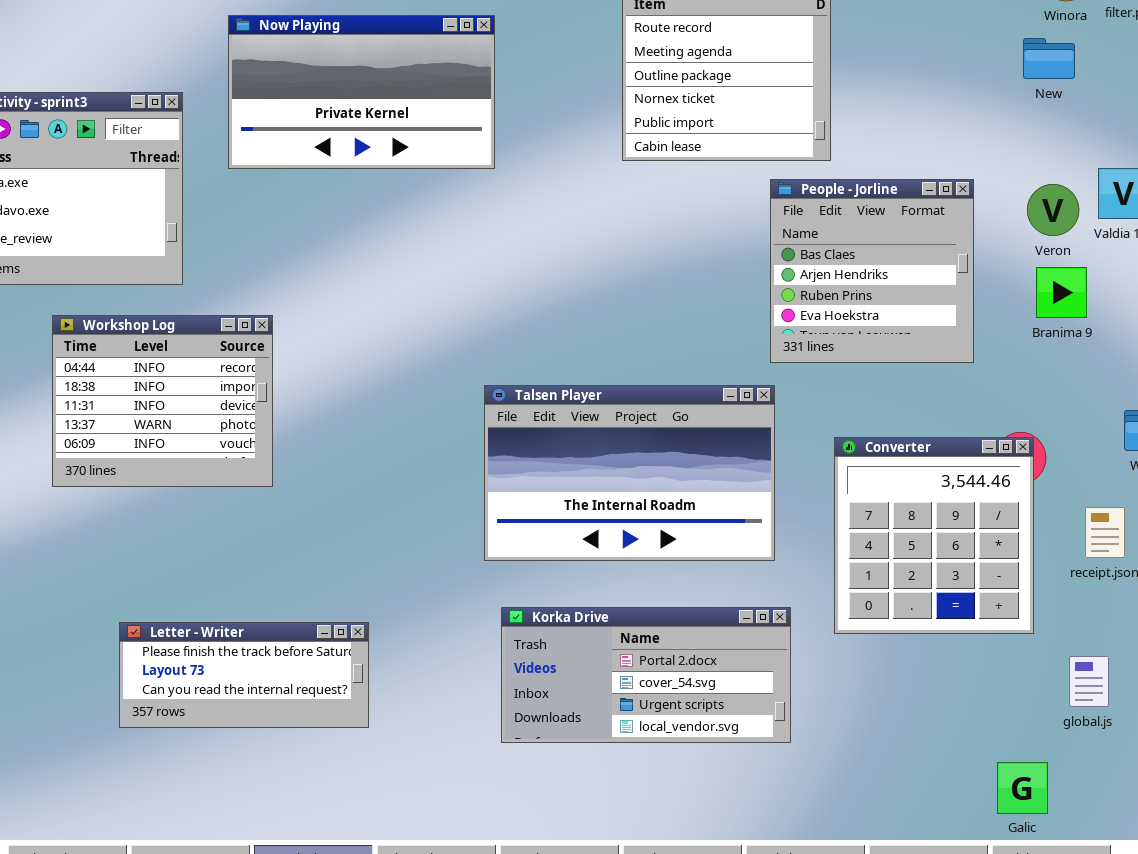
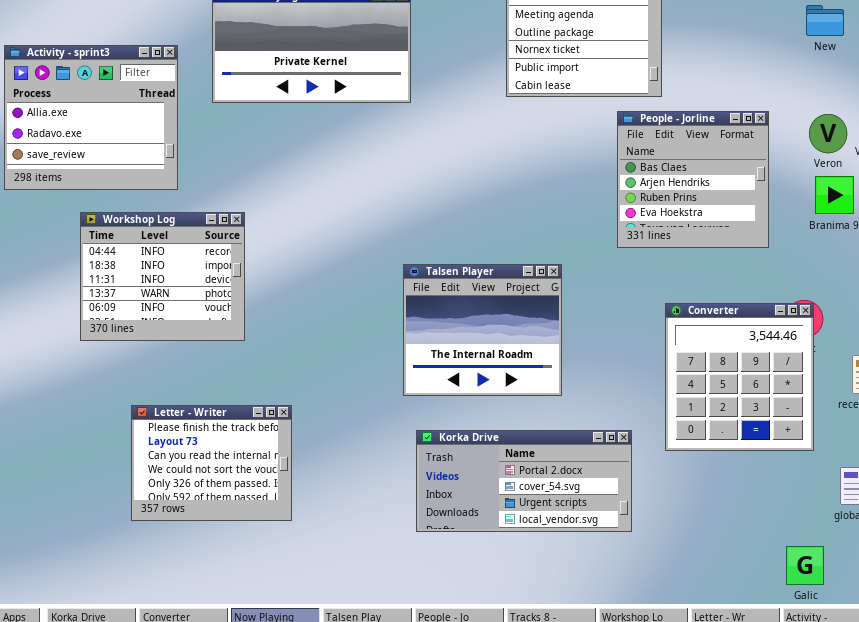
Talsen Player: [484,385,775,561] -> [403,264,562,396], resized
Letter - Writer: [119,622,369,728] -> [131,405,292,521], resized

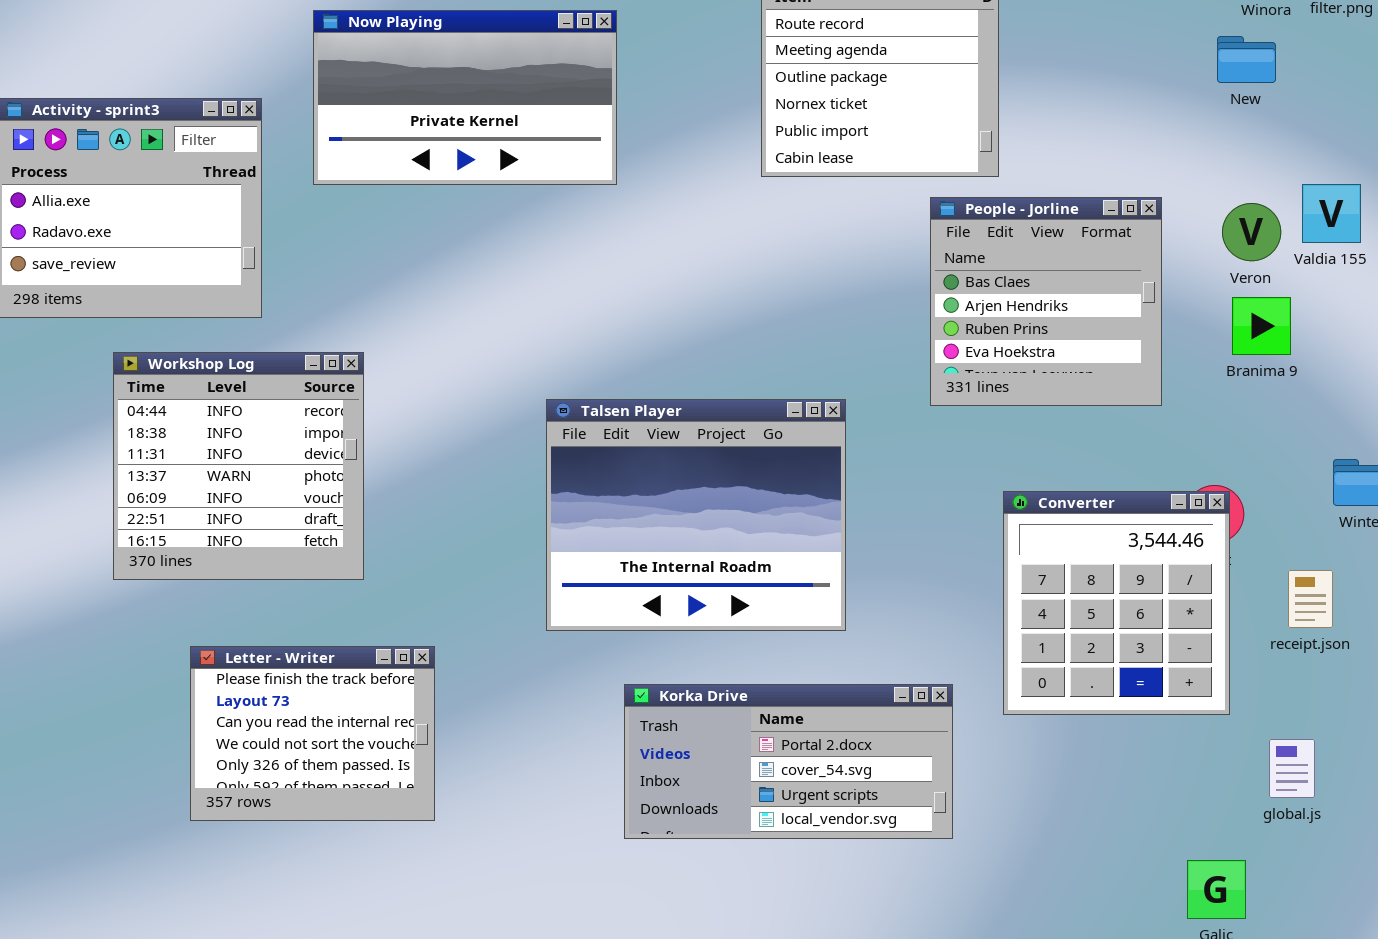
Workshop Log: [80,212,245,341] -> [113,352,364,580], resized
Talsen Player: [403,264,562,396] -> [546,399,846,631], resized

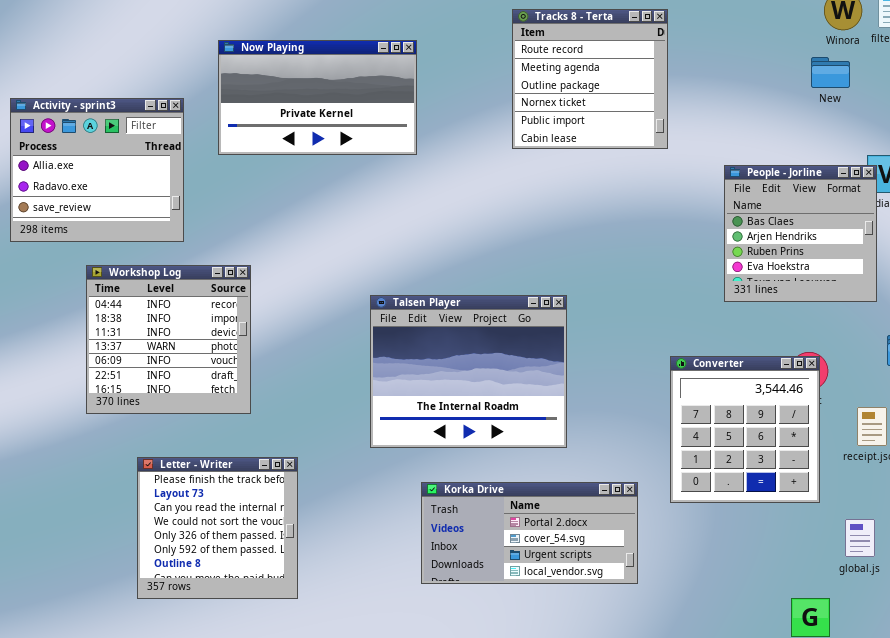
People - Jorline: [930,197,1162,406] -> [724,165,877,302], moved
Letter - Writer: [190,646,435,821] -> [137,457,298,599], resized

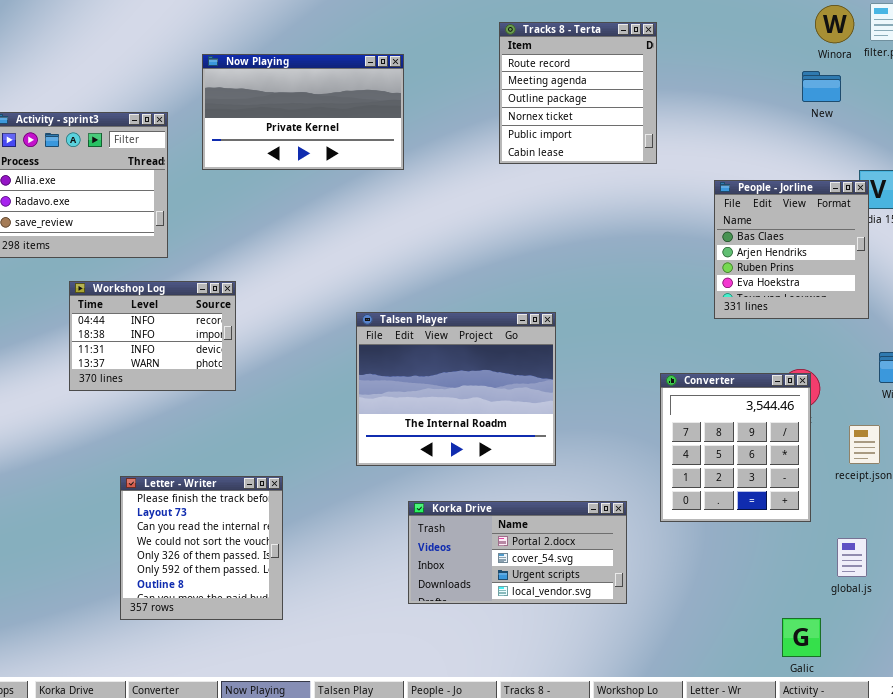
Workshop Log: [86,265,251,414] -> [69,281,236,391], resized

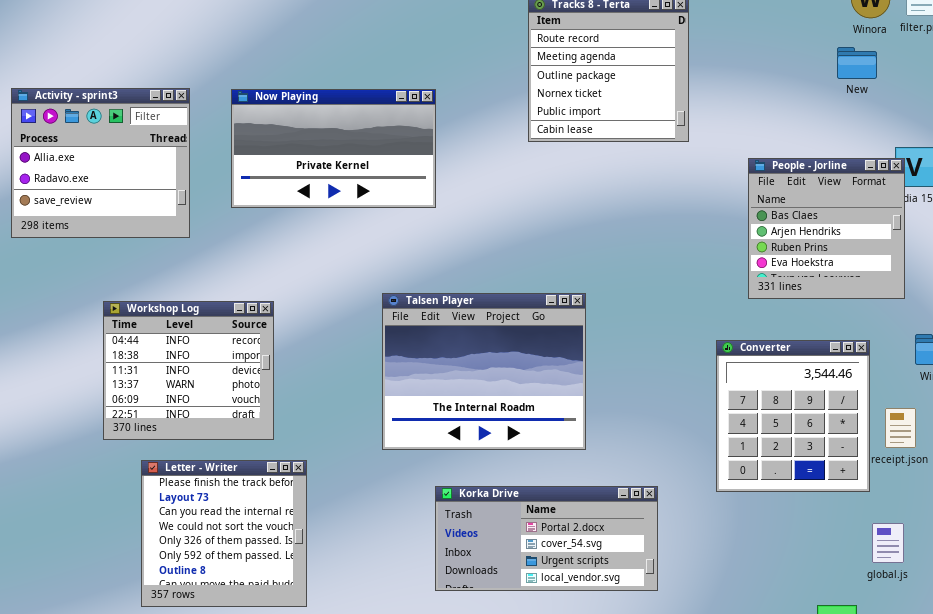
Now Playing: [202,54,404,170] -> [231,89,436,208], moved
Workshop Log: [69,281,236,391] -> [103,301,274,440], moved, resized
Converter: [660,373,811,522] -> [716,340,870,492], moved

